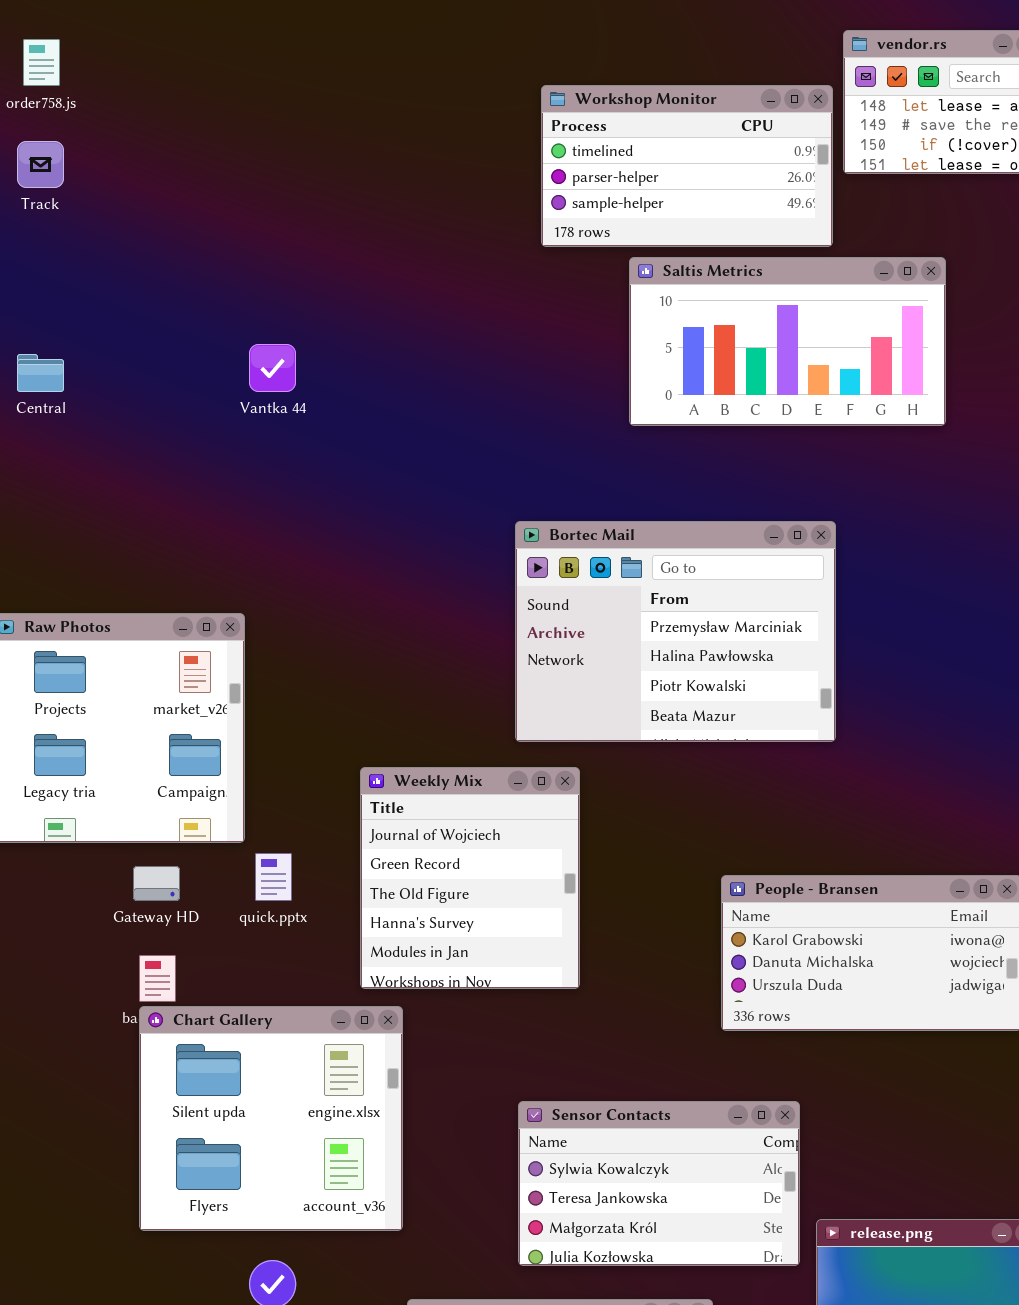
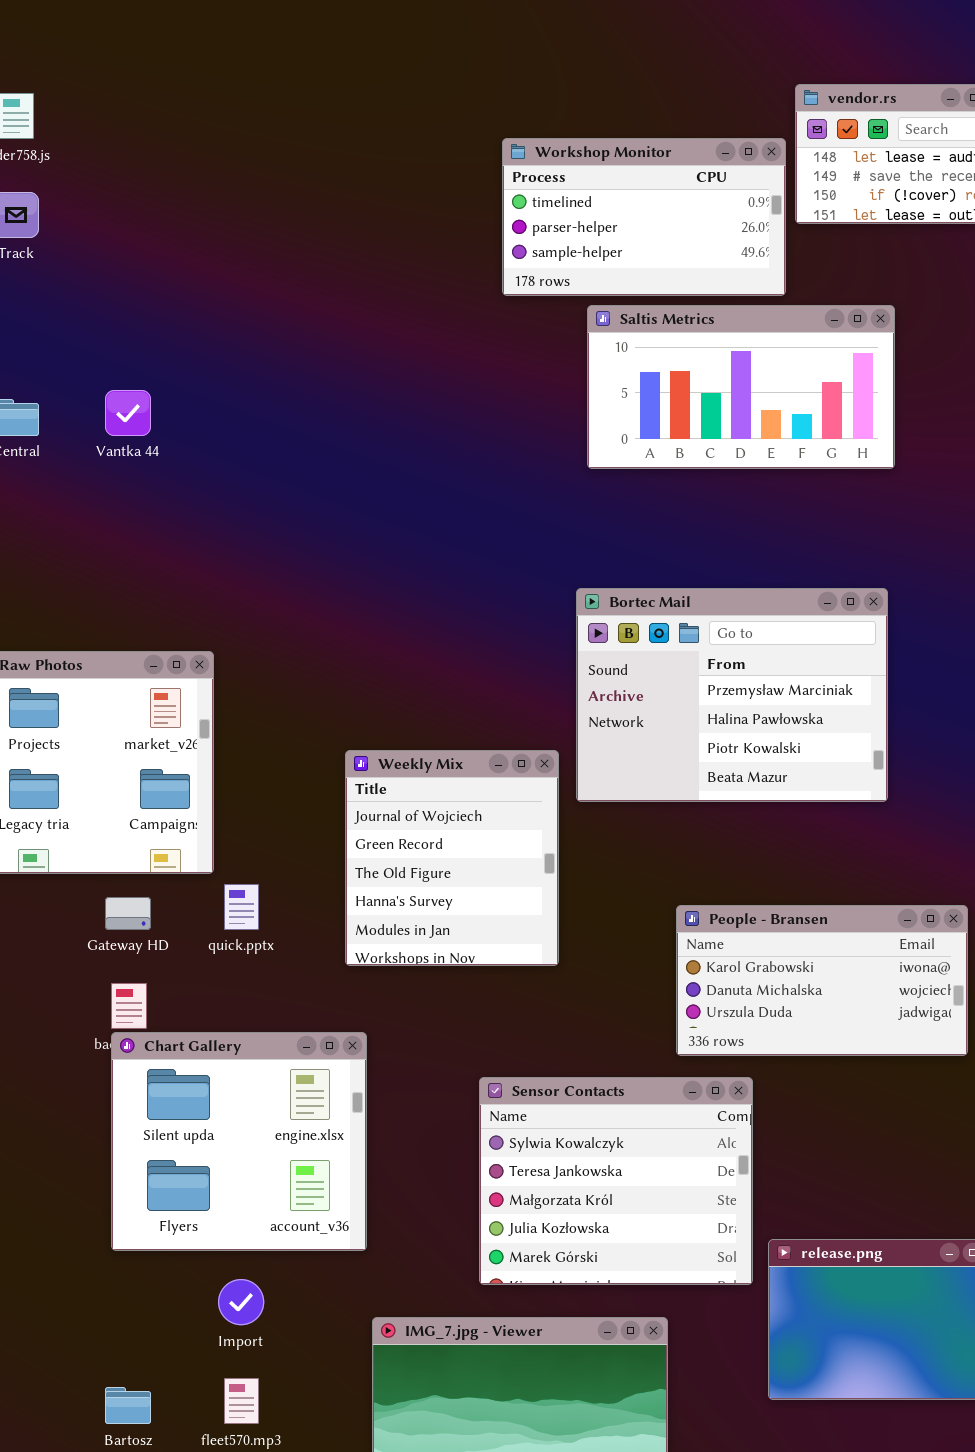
Vantka 44: [249,344,296,392] -> [105,390,151,436], moved
Bortec Mail: [515,521,836,742] -> [576,588,888,802], moved
Weekly Mix: [360,767,580,989] -> [345,750,559,966], moved
Sensor Contacts: [518,1101,800,1266] -> [479,1077,753,1285], resized

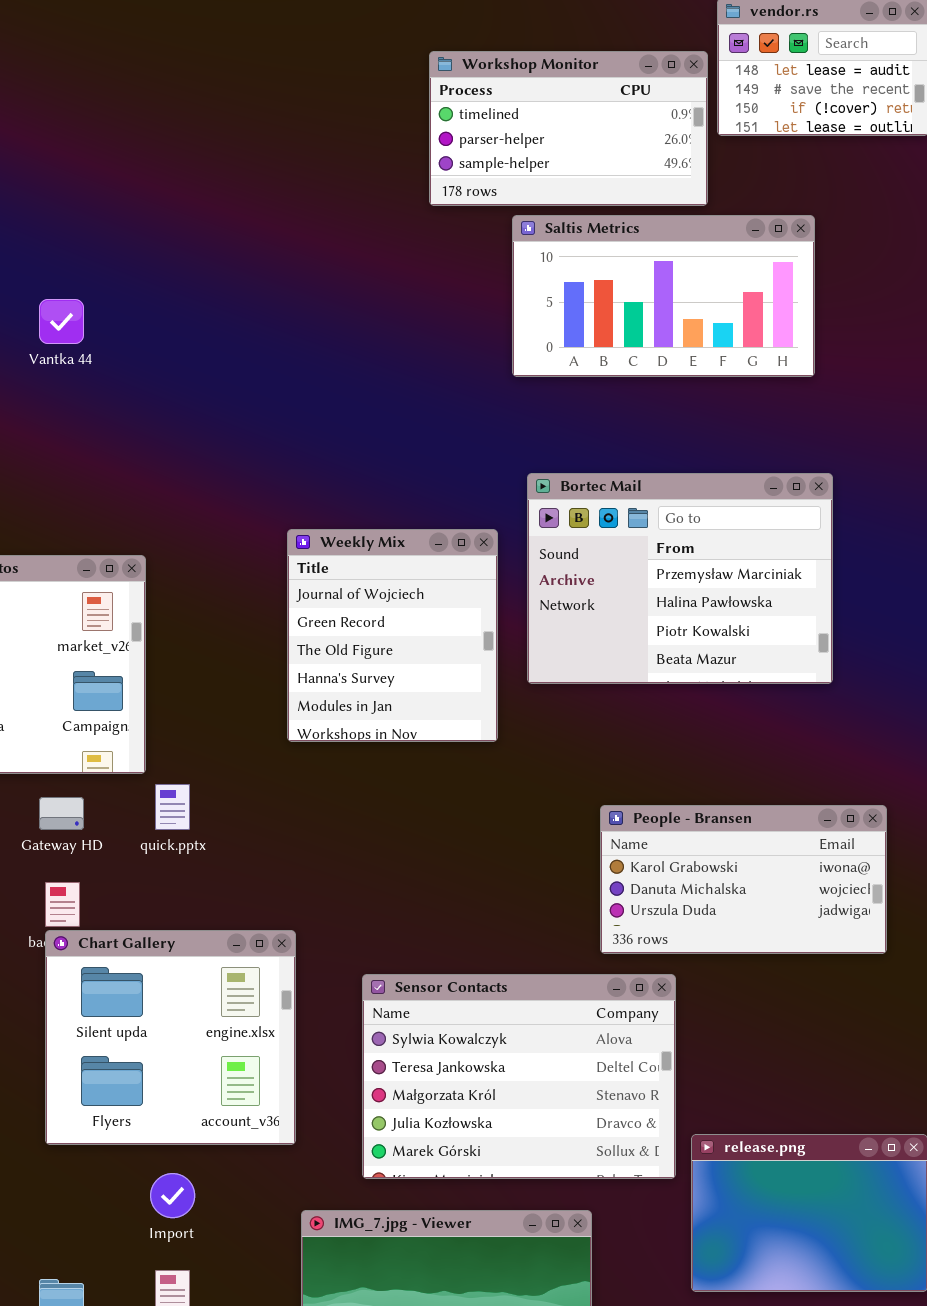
Bortec Mail: [576,588,888,802] -> [527,473,833,684], moved
Weekly Mix: [345,750,559,966] -> [287,529,498,742], moved
Sensor Contacts: [479,1077,753,1285] -> [362,974,676,1179], resized

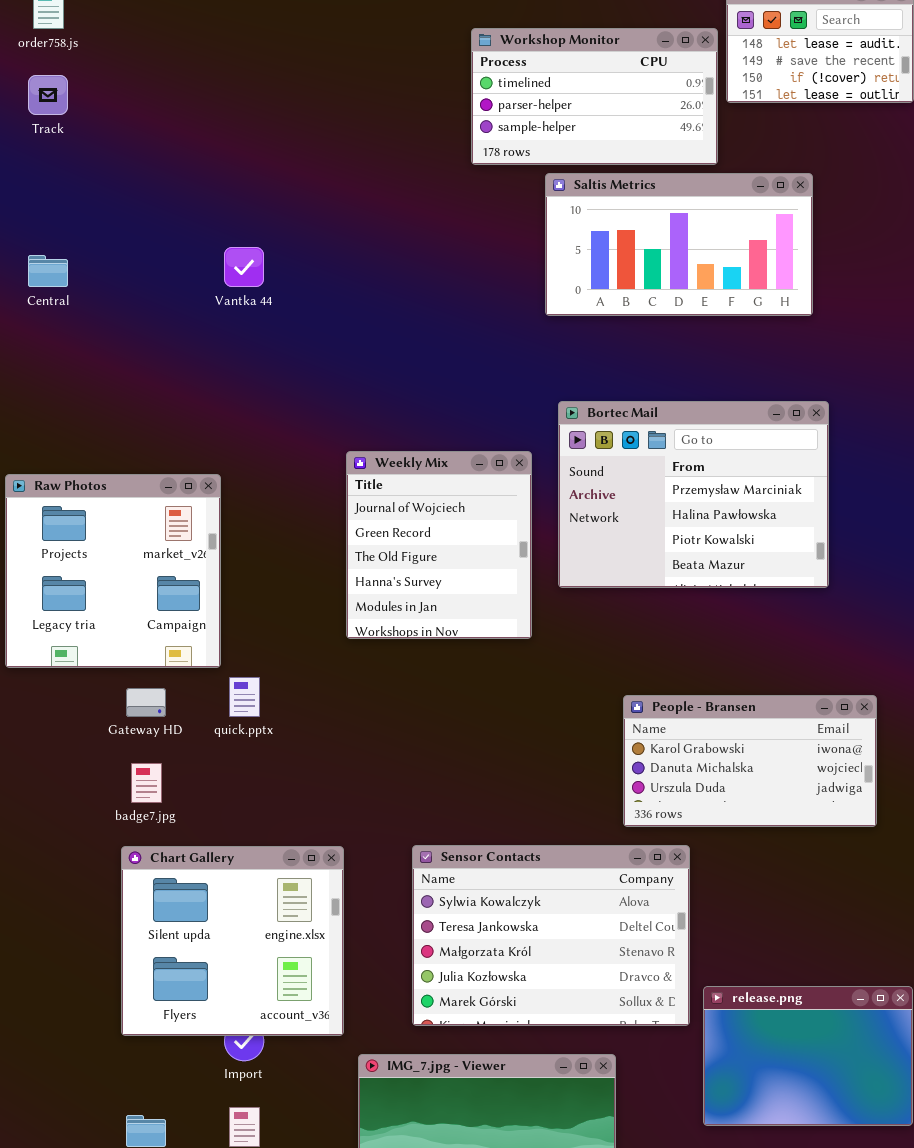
Vantka 44: [39,299,84,344] -> [224,247,264,287], moved
Chart Gallery: [45,930,296,1145] -> [121,846,344,1036], moved

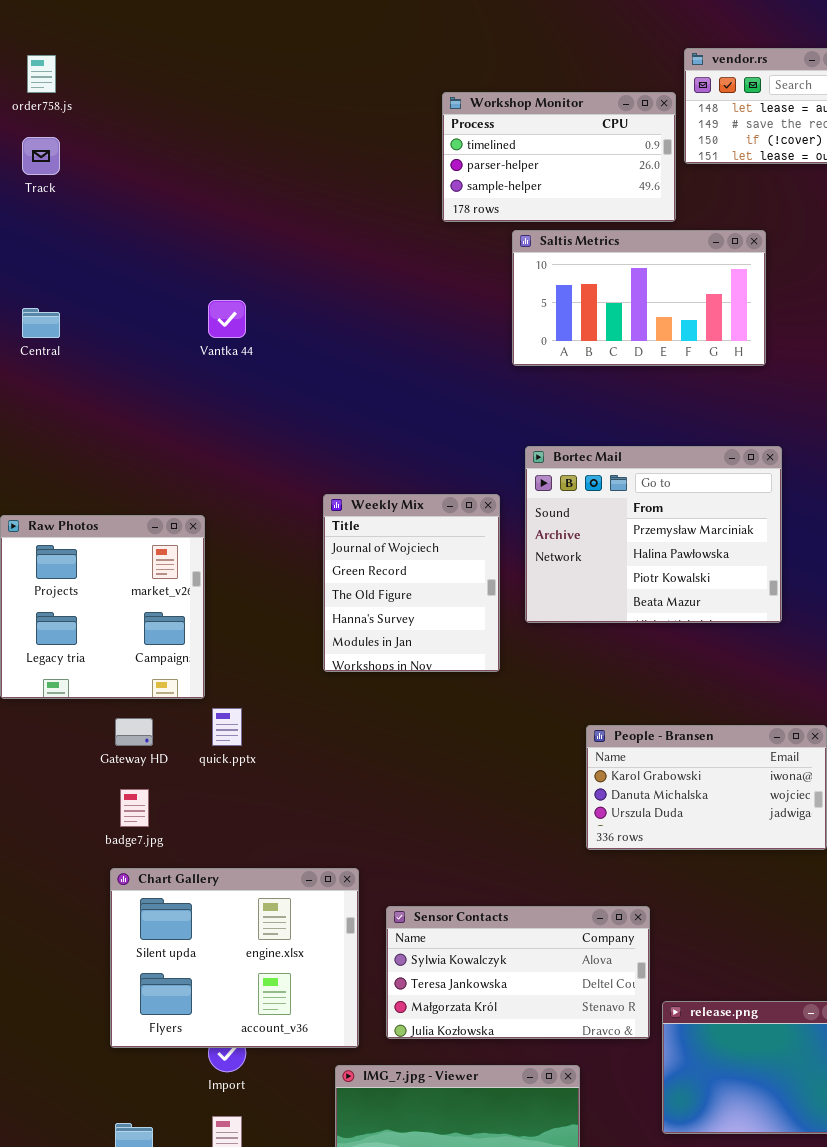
Sensor Contacts: [412,845,690,1026] -> [386,906,650,1039], resized
Chart Gallery: [121,846,344,1036] -> [110,868,359,1048], resized

